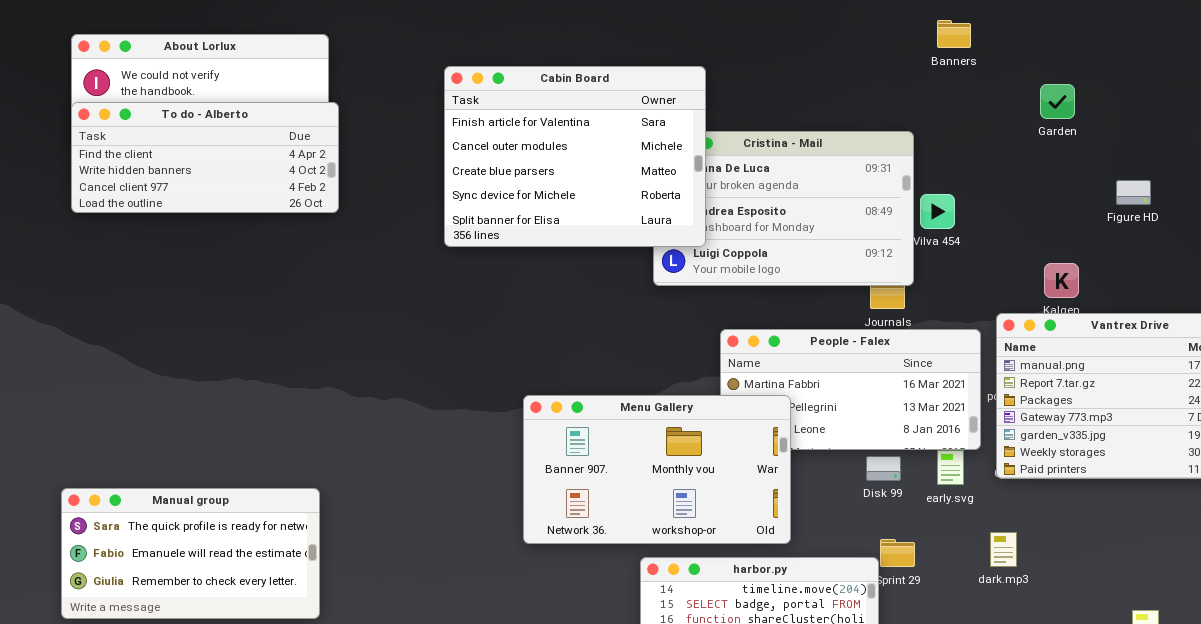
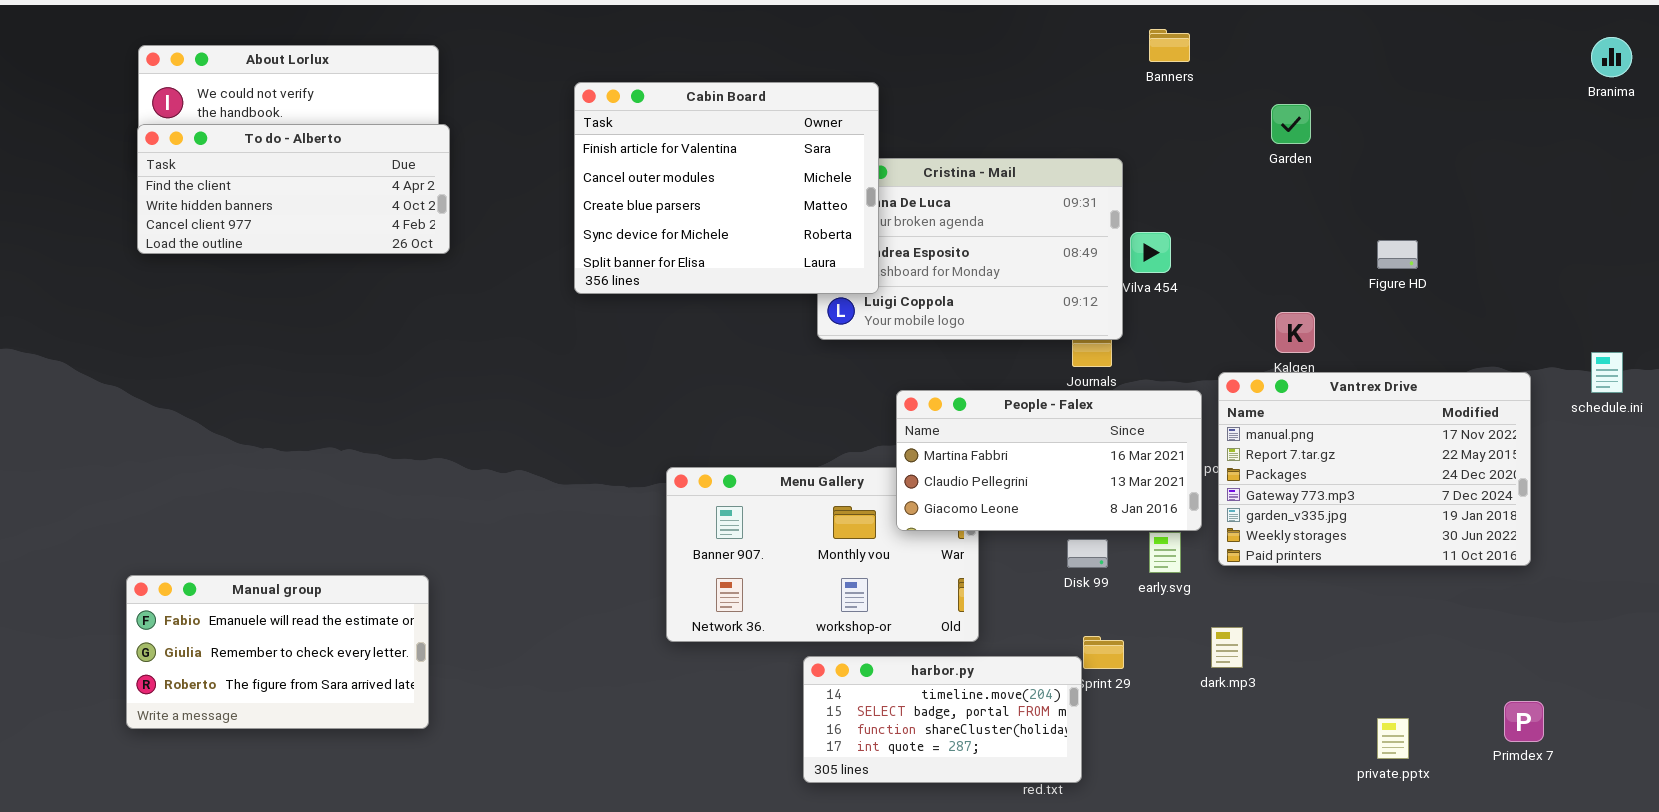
Figure HD: [1116,180,1151,205] -> [1377,240,1418,269], moved
People - Falex: [720,329,981,450] -> [896,390,1202,531], raised
Manual group: [61,488,320,619] -> [126,575,429,729], scrolled down 1 row

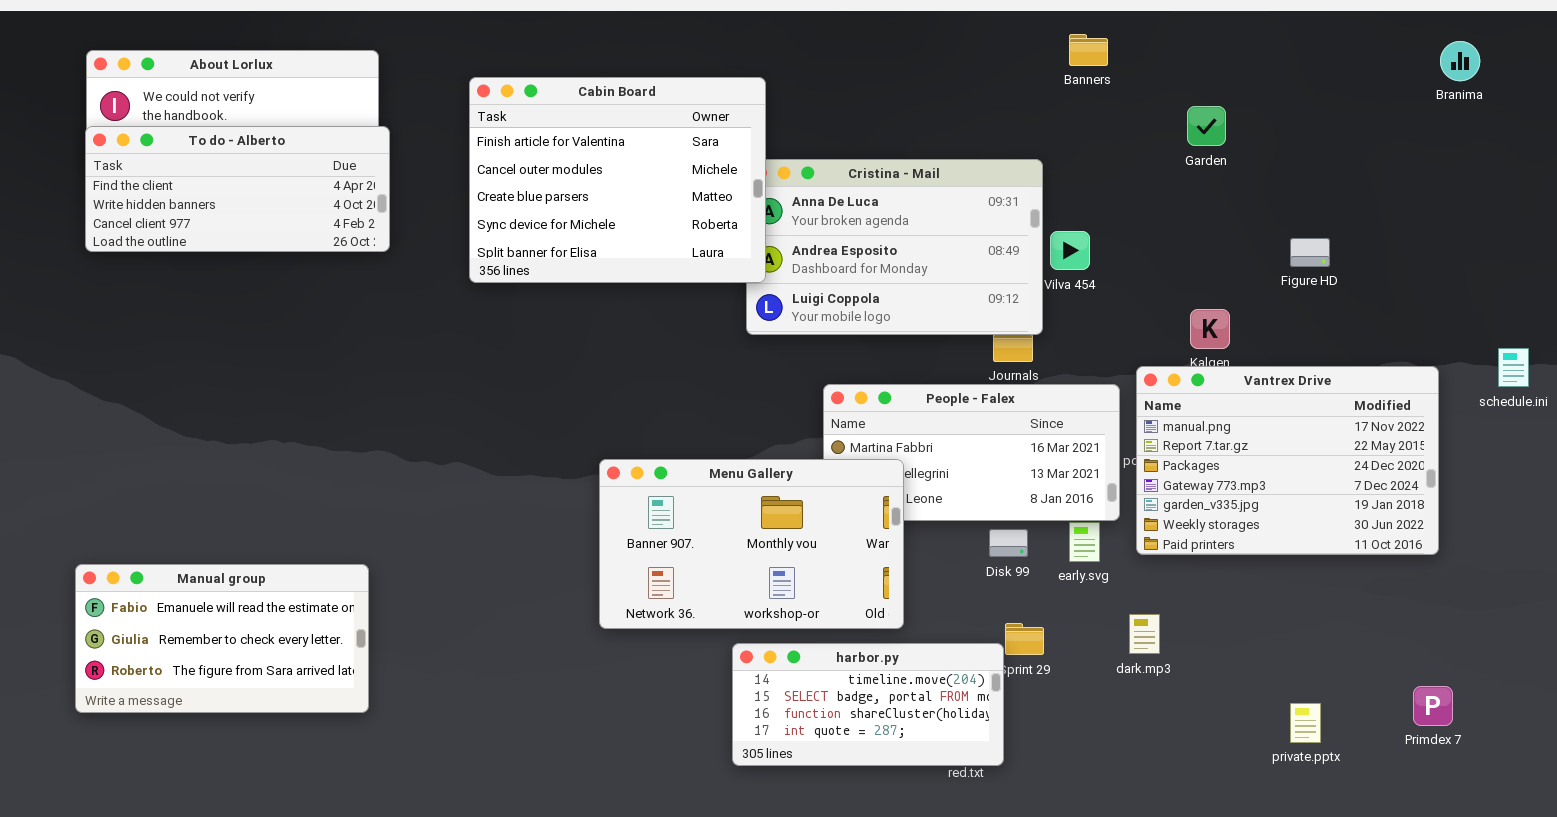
Branima: [1591,37,1632,77] -> [1440,41,1480,81], moved
Cabin Board: [574,82,879,294] -> [469,77,766,283], moved
Menu Gallery: [666,467,979,642] -> [599,459,904,629], raised

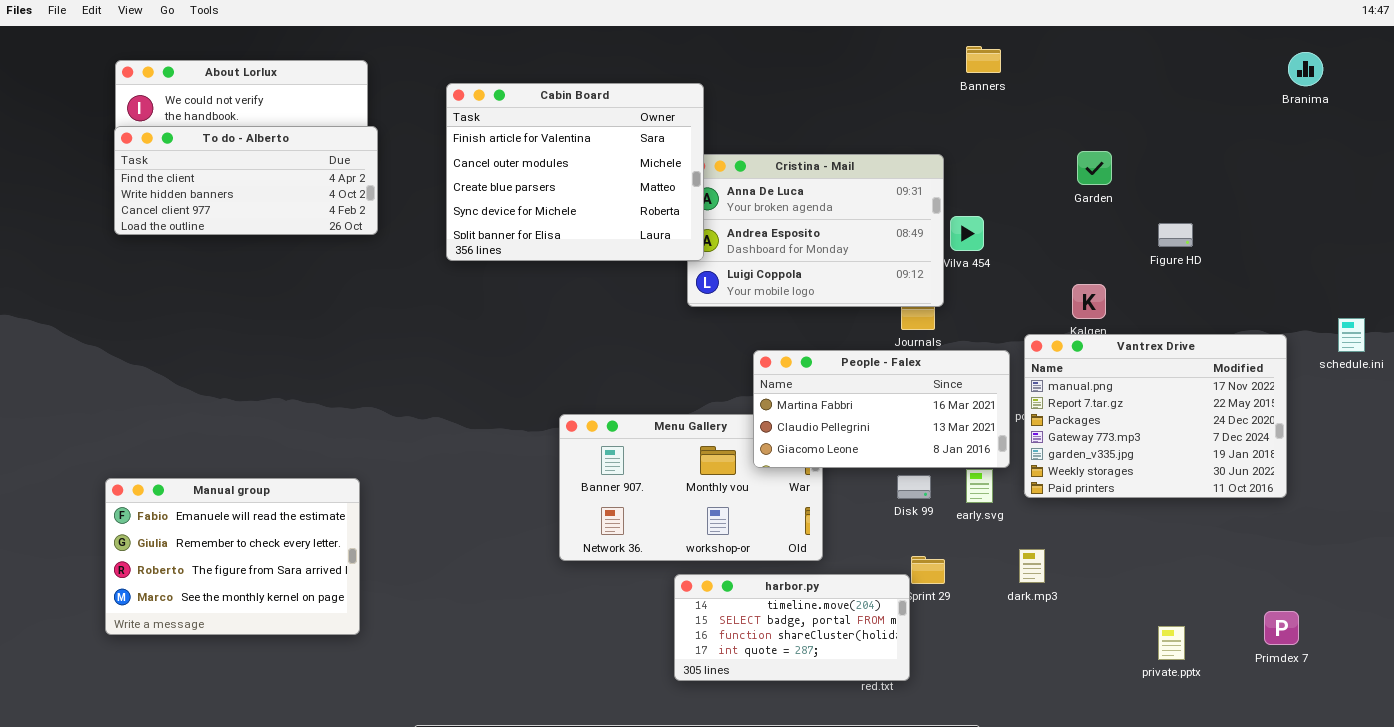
Garden: [1187,106,1226,146] -> [1077,151,1112,185], moved
People - Falex: [823,384,1120,521] -> [753,350,1010,468], raised
Manual group: [75,564,369,713] -> [105,478,360,635], resized

